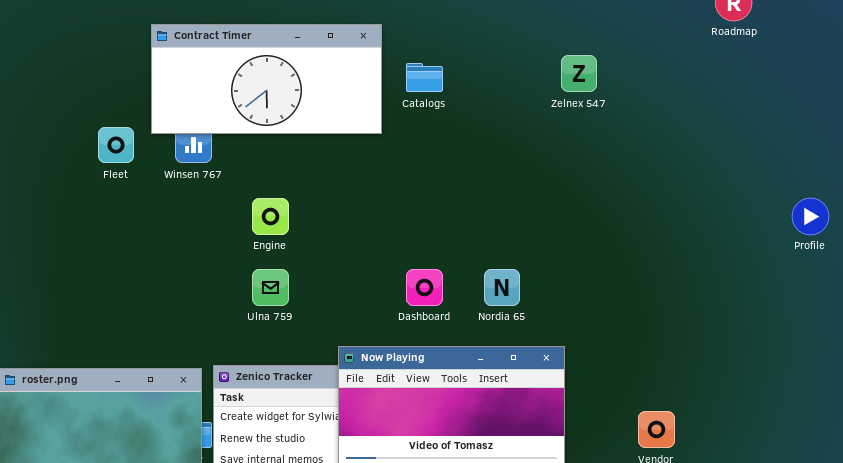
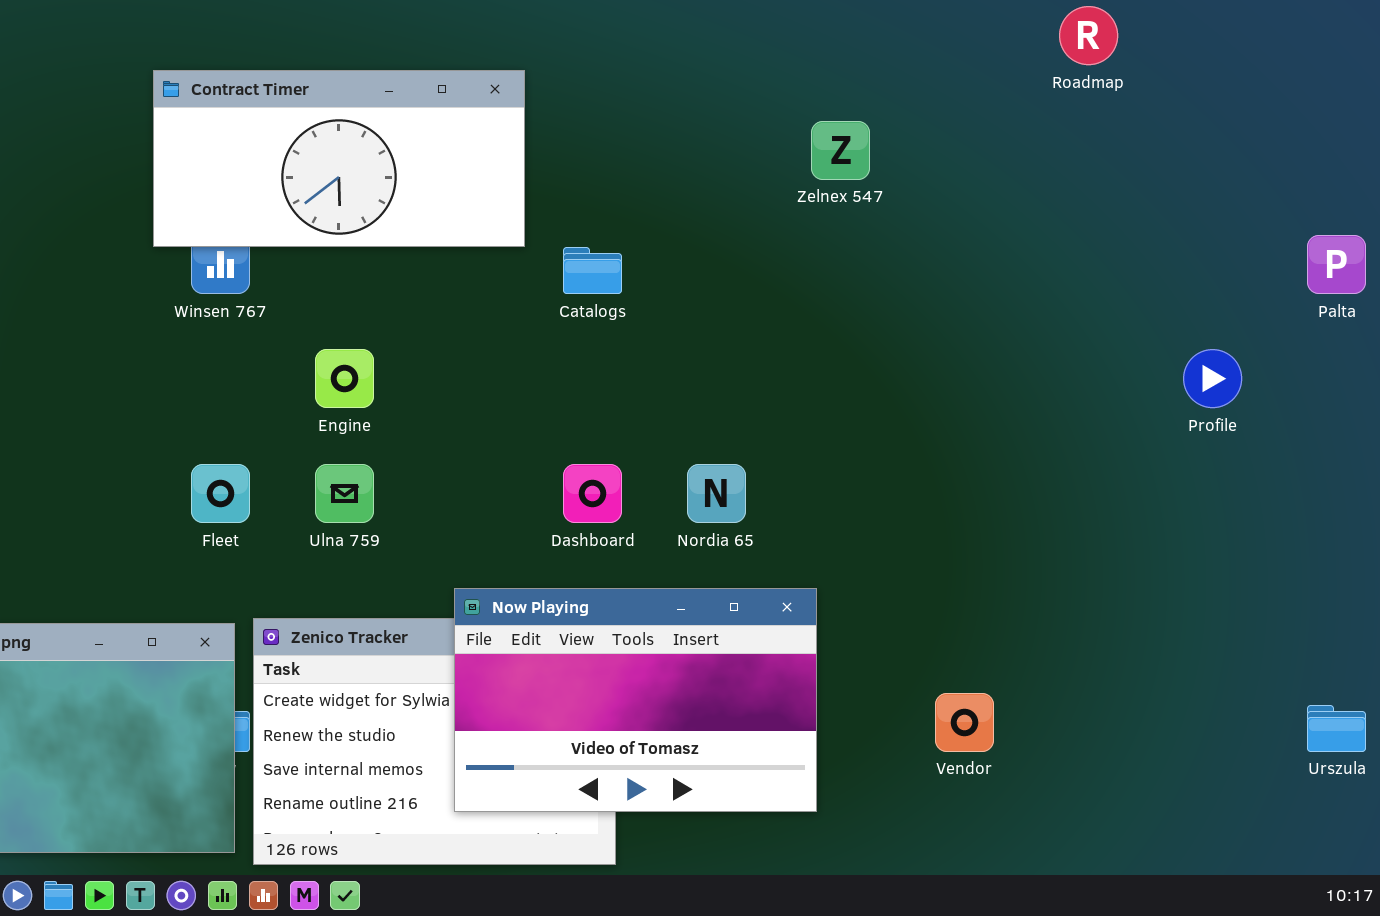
Catalogs: [406,63,443,92] -> [563,247,622,294], moved
Fleet: [98,127,134,163] -> [191,464,250,523], moved

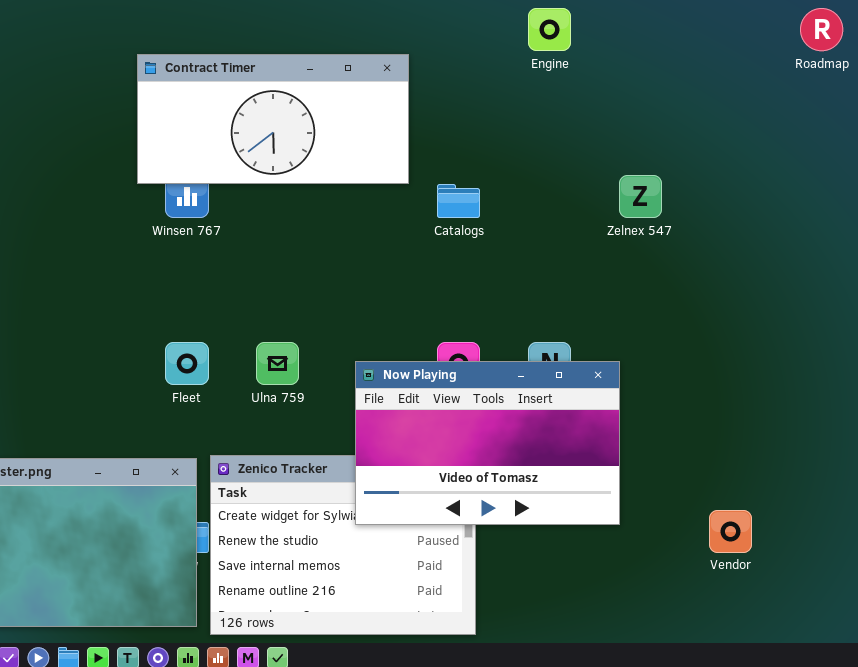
Zelnex 547: [811,121,870,180] -> [619,175,662,218], moved
Engine: [315,349,374,408] -> [528,8,571,51], moved
Now Playing: [454,588,817,812] -> [355,361,620,525], moved

